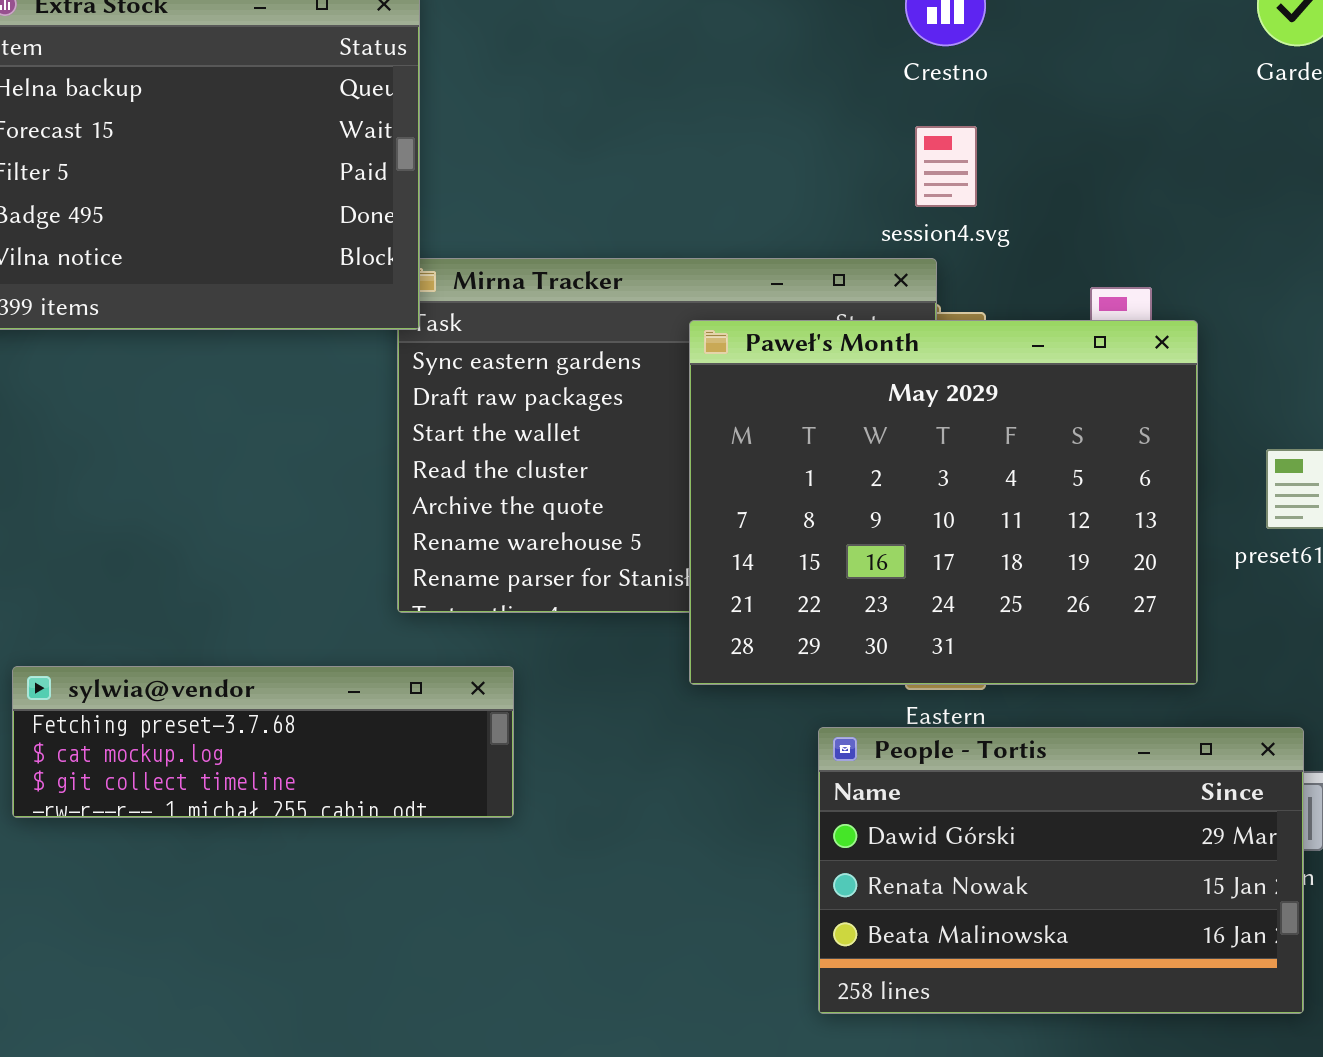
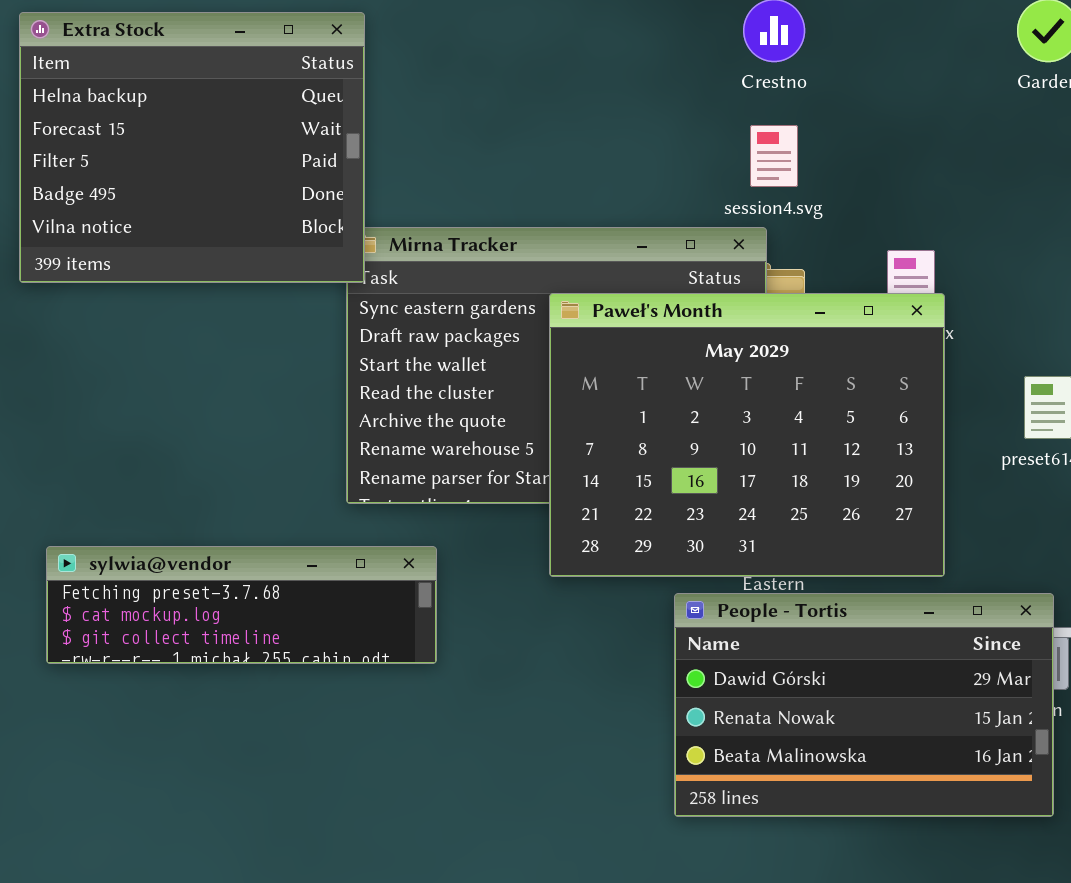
Paweł's Month: [689,320,1198,685] -> [549,293,945,577], moved

